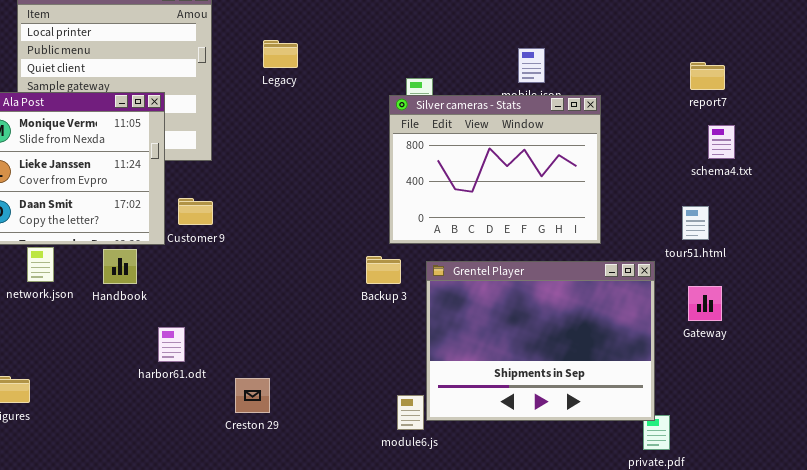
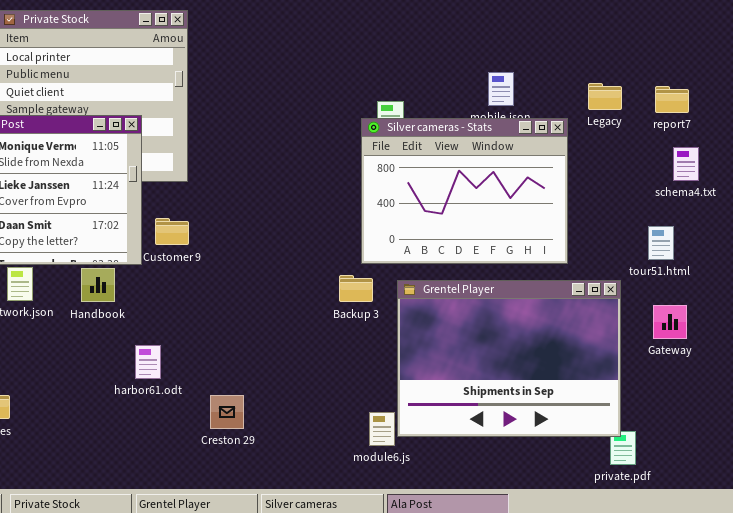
Legacy: [263,40,298,68] -> [588,83,622,110], moved

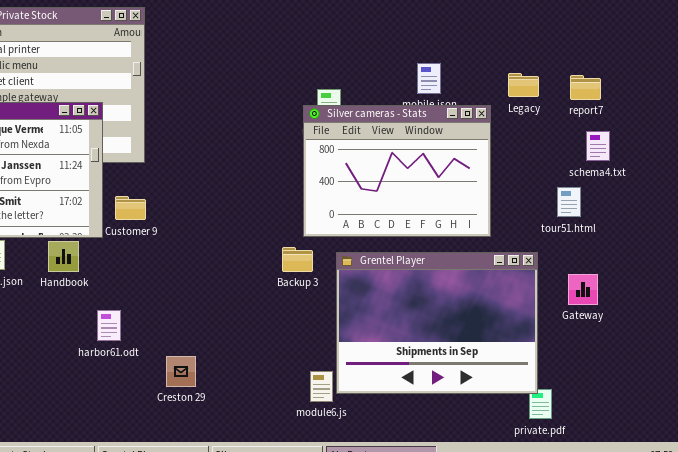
tour51.html: [648,226,674,260] -> [557,187,581,217], moved

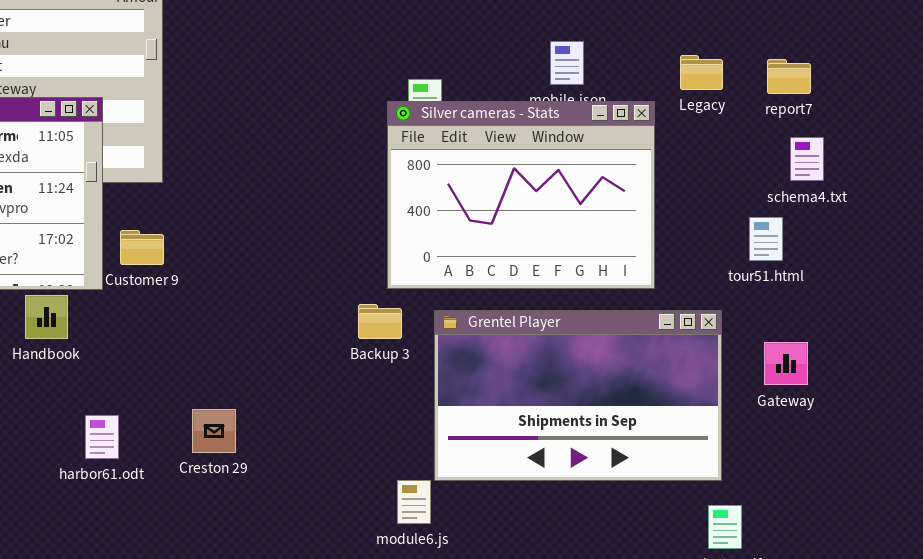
Grentel Player: [336,252,538,394] -> [434,310,722,481], resized
harbor61.odt: [97,310,121,341] -> [85,415,119,459], moved
Creston 29: [166,356,196,387] -> [192,409,236,453], moved

